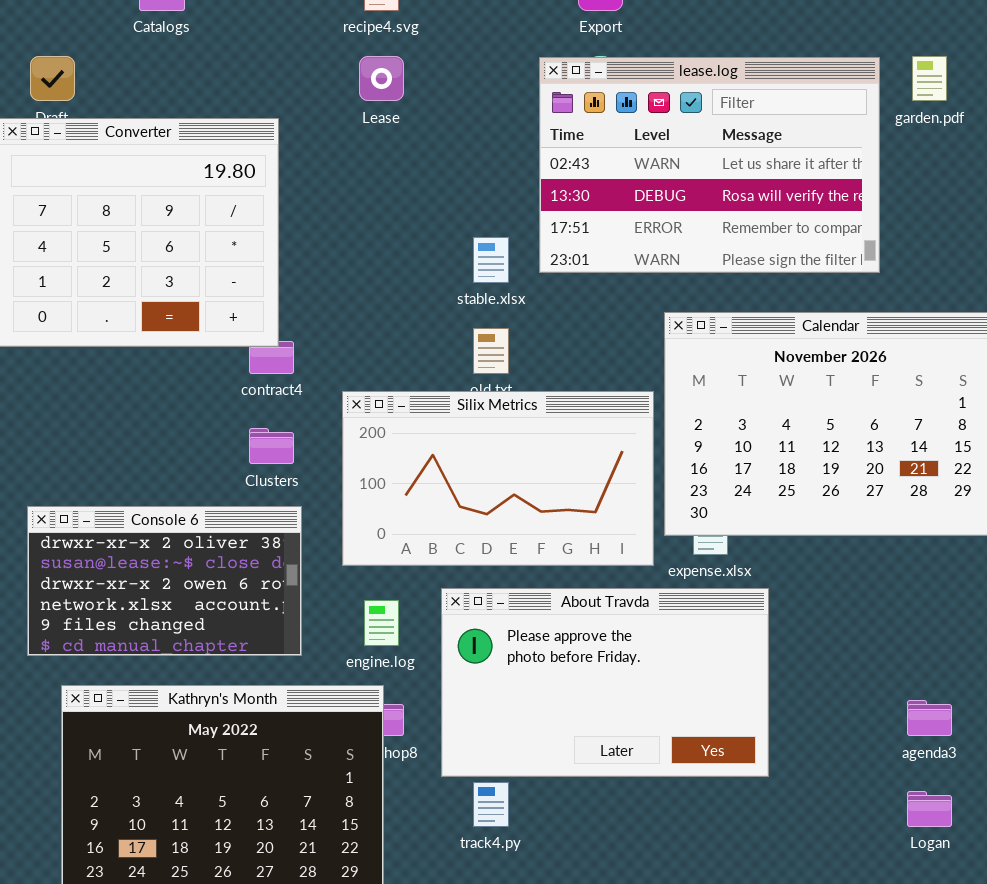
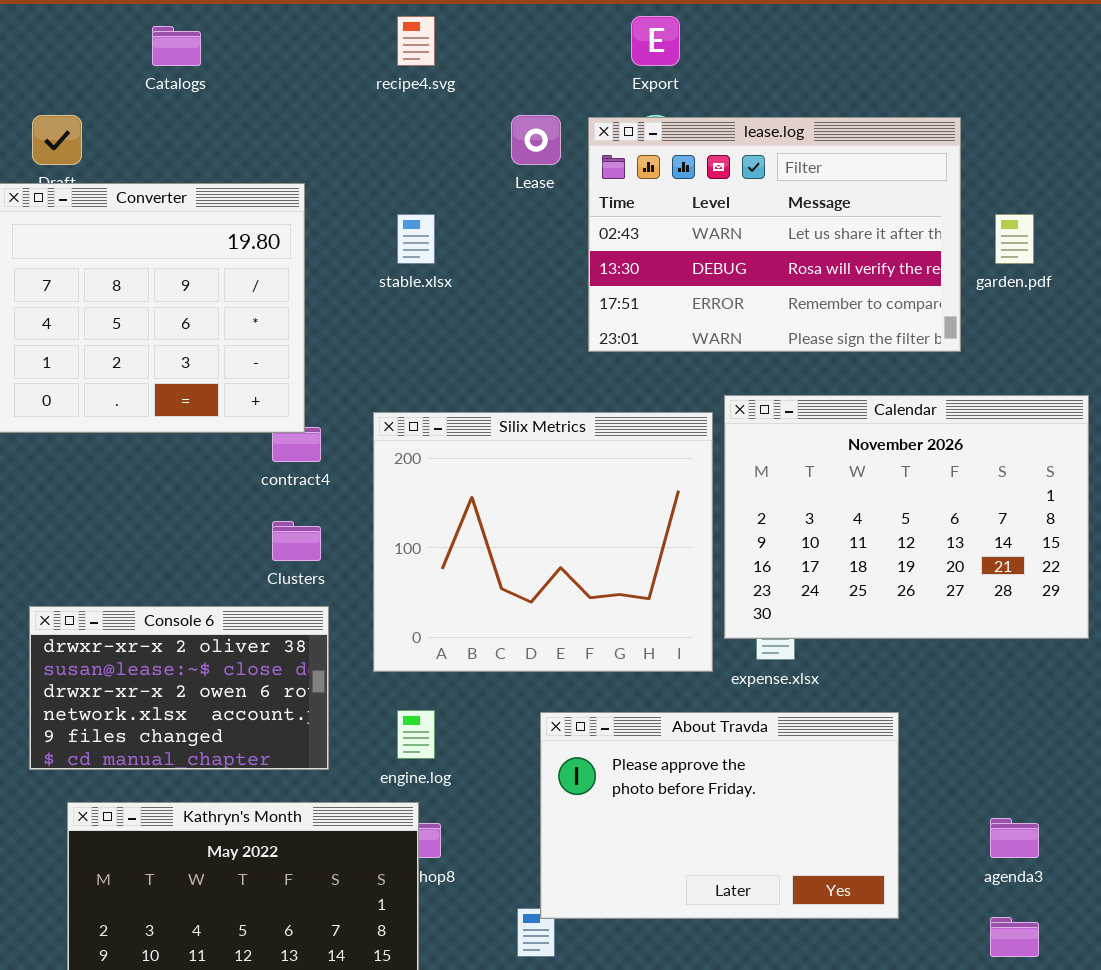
Lease: [359,56,404,101] -> [511,115,561,165], moved
garden.pdf: [912,56,947,101] -> [995,214,1034,264], moved
stable.xlsx: [473,237,509,283] -> [397,214,435,264], moved
Silix Metrics: [342,391,654,566] -> [373,412,713,672], resized
About Travda: [441,588,769,777] -> [540,712,899,919], moved

